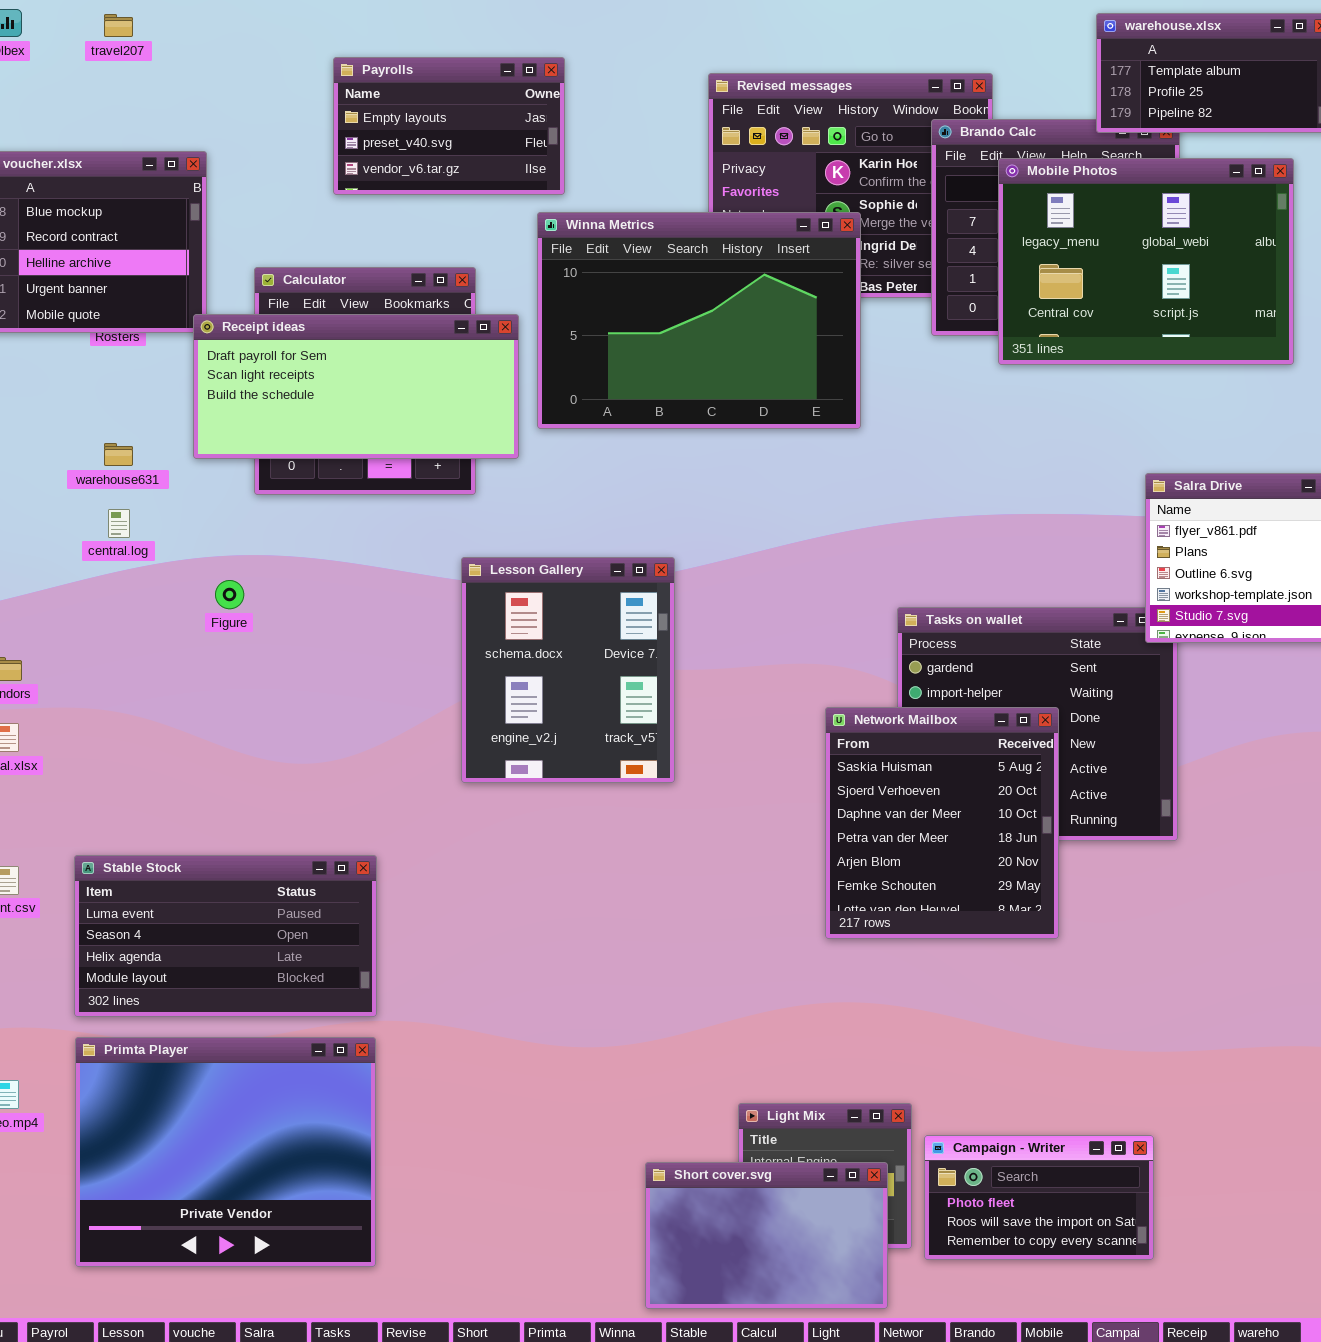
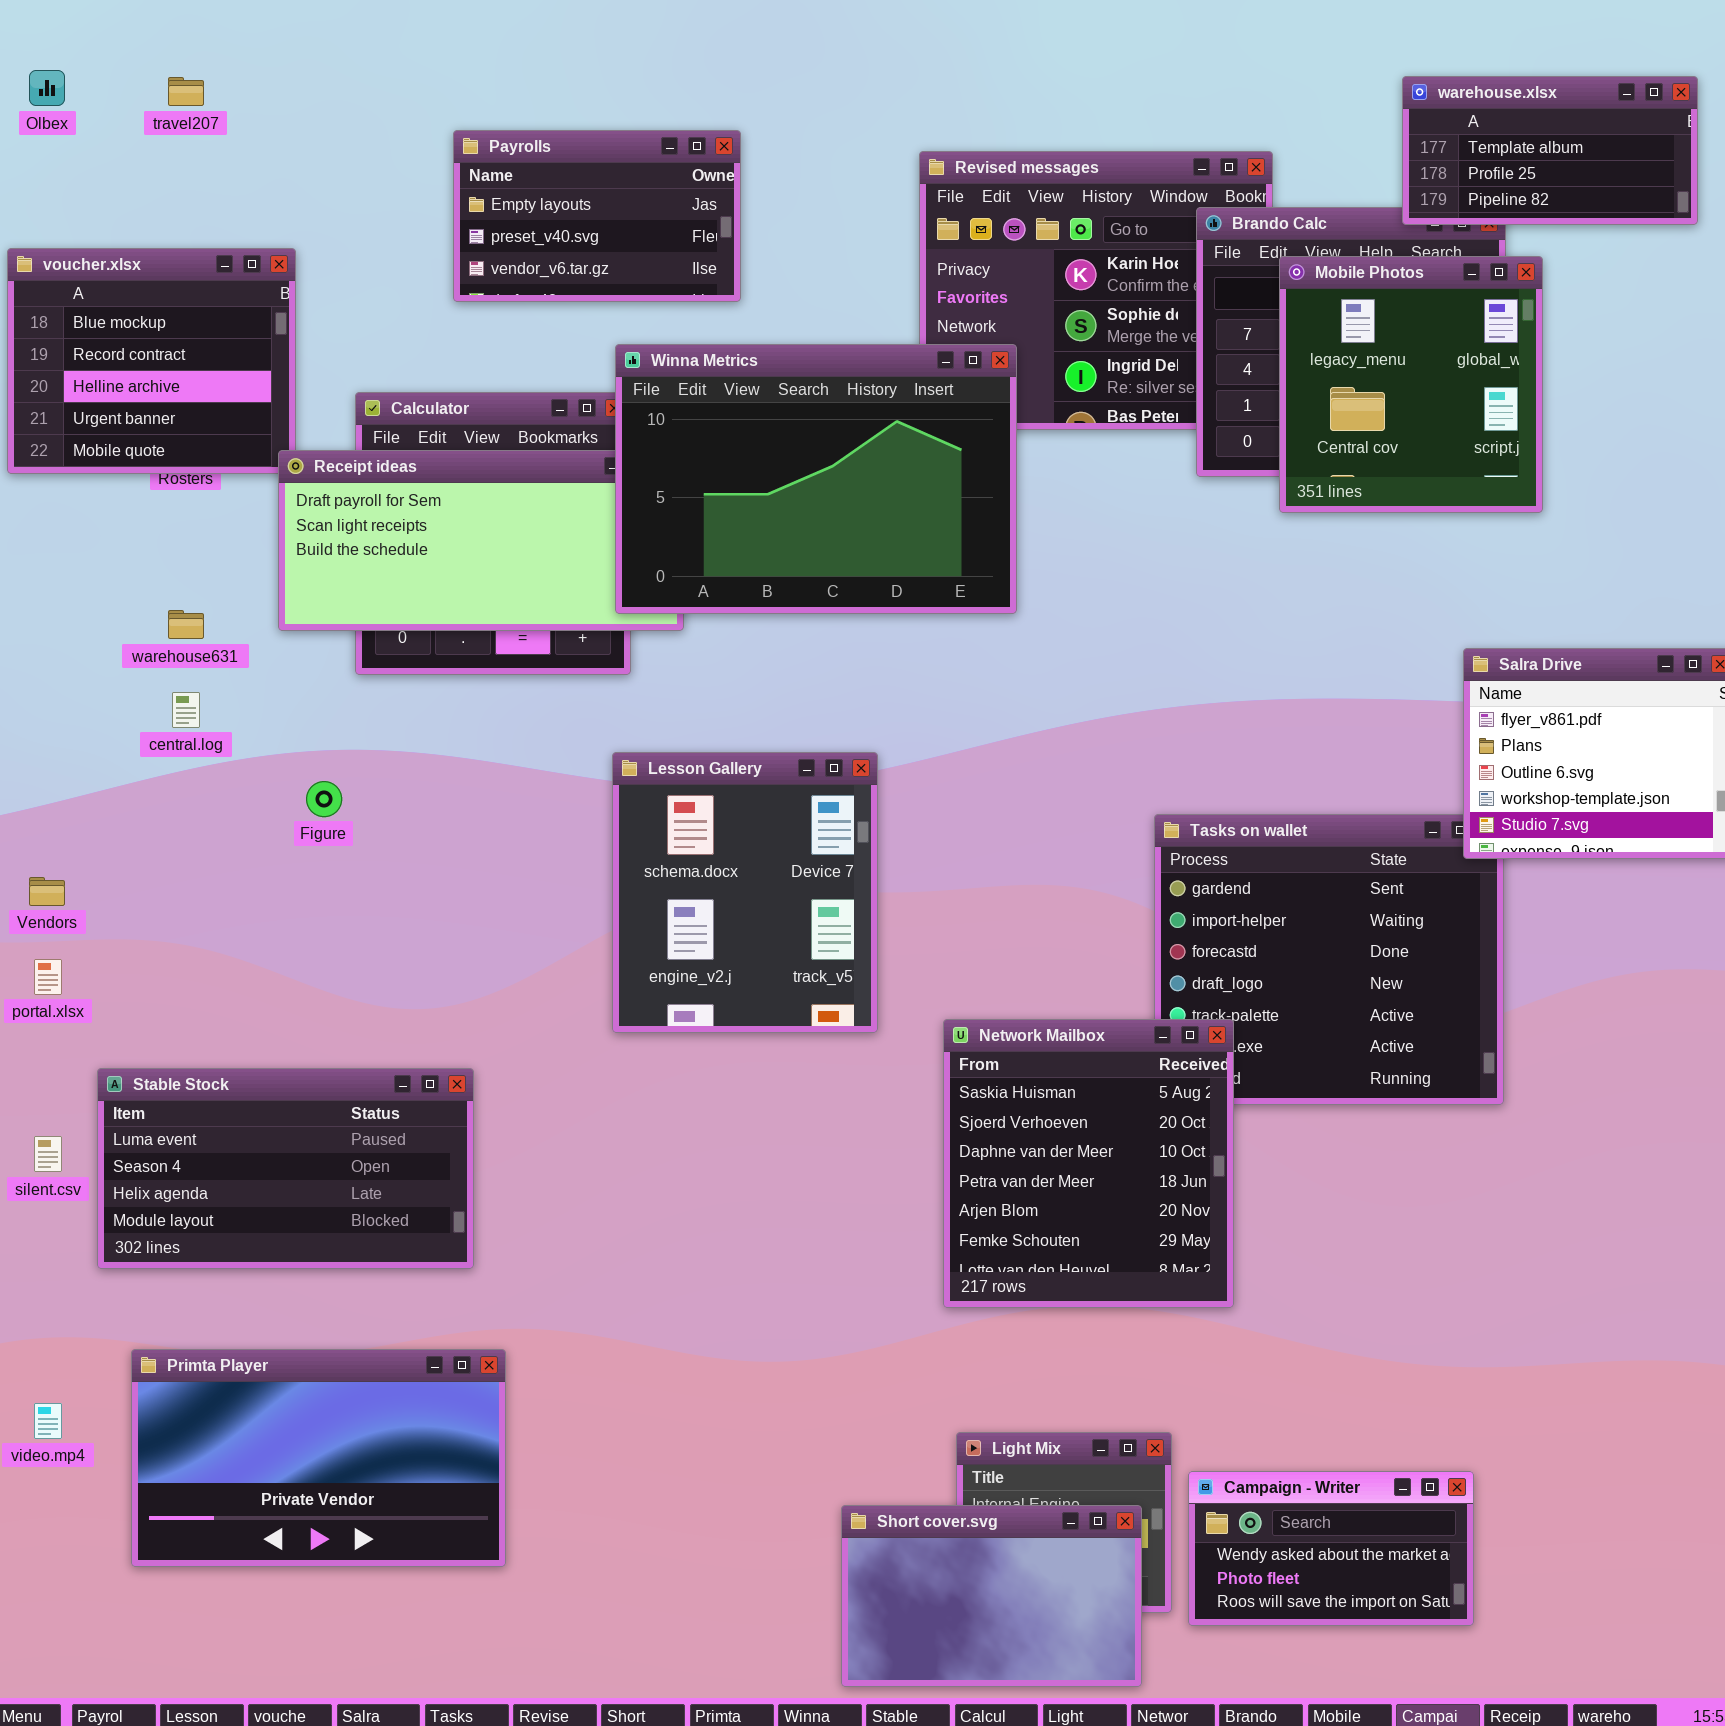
Mobile Photos: [998,158,1294,365] -> [1279,256,1543,513], resized
Winna Metrics: [537,212,861,429] -> [615,344,1017,614], moved
Network Mailbox: [825,707,1059,939] -> [943,1019,1234,1308], moved
Stable Stock: [74,855,377,1017] -> [97,1068,474,1269], moved
Primta Player: [75,1037,376,1267] -> [131,1349,506,1567], resized
Campaign - Writer: [924,1135,1154,1260] -> [1188,1471,1474,1626], scrolled up 1 row

